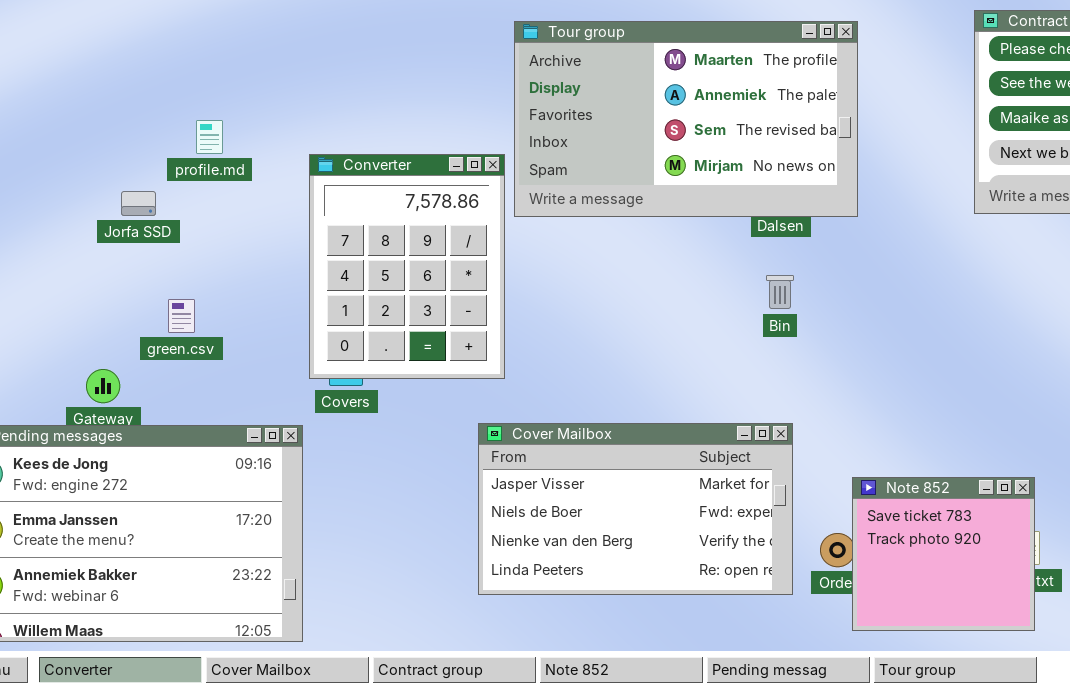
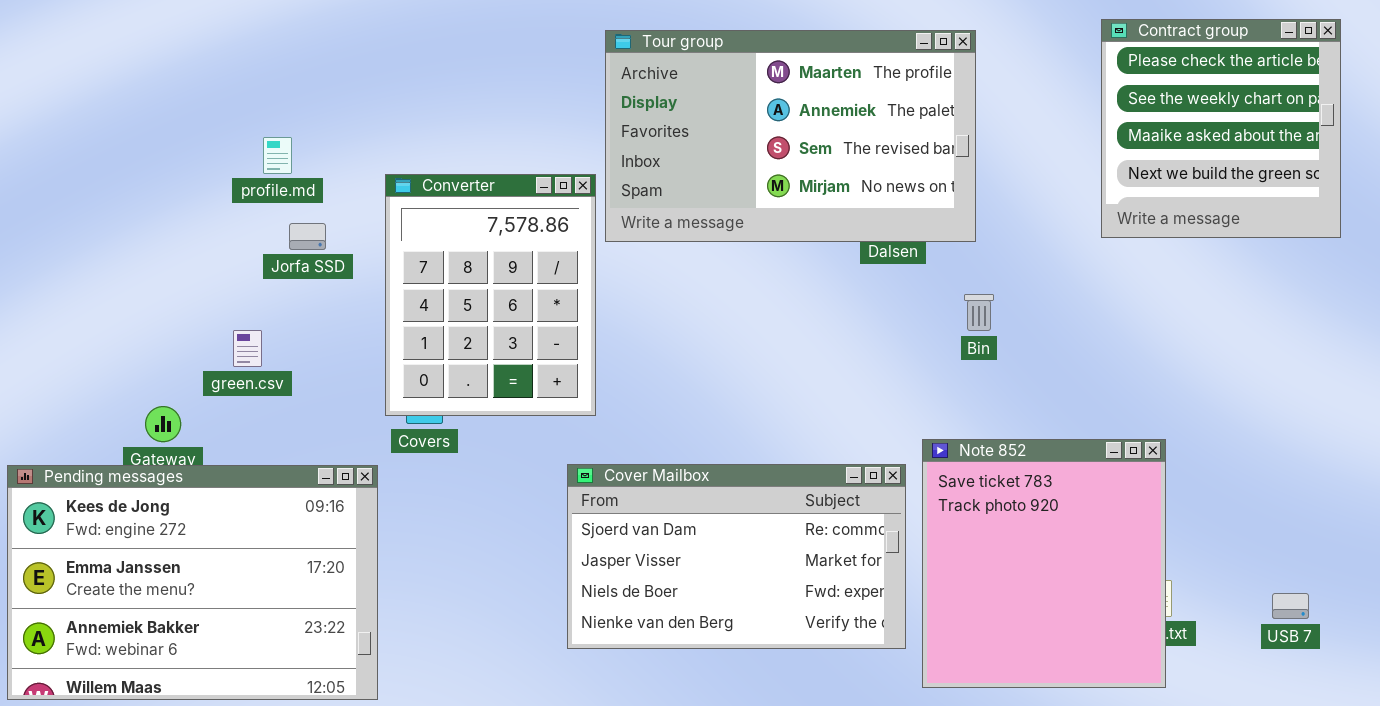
Jorfa SSD: [121,191,156,216] -> [289,223,326,250], moved
Bin: [766,275,794,309] -> [964,294,994,331], moved
Cover Mailbox: [478,423,793,595] -> [567,464,906,649], scrolled up 1 row
Note 852: [852,477,1035,631] -> [922,439,1166,688], resized

